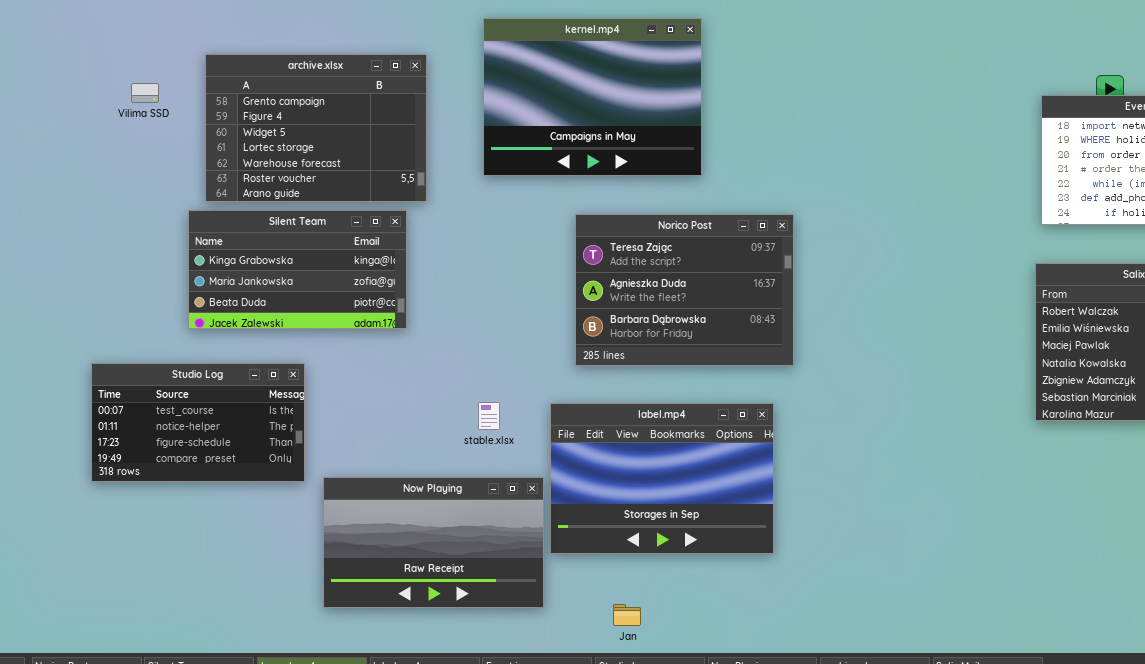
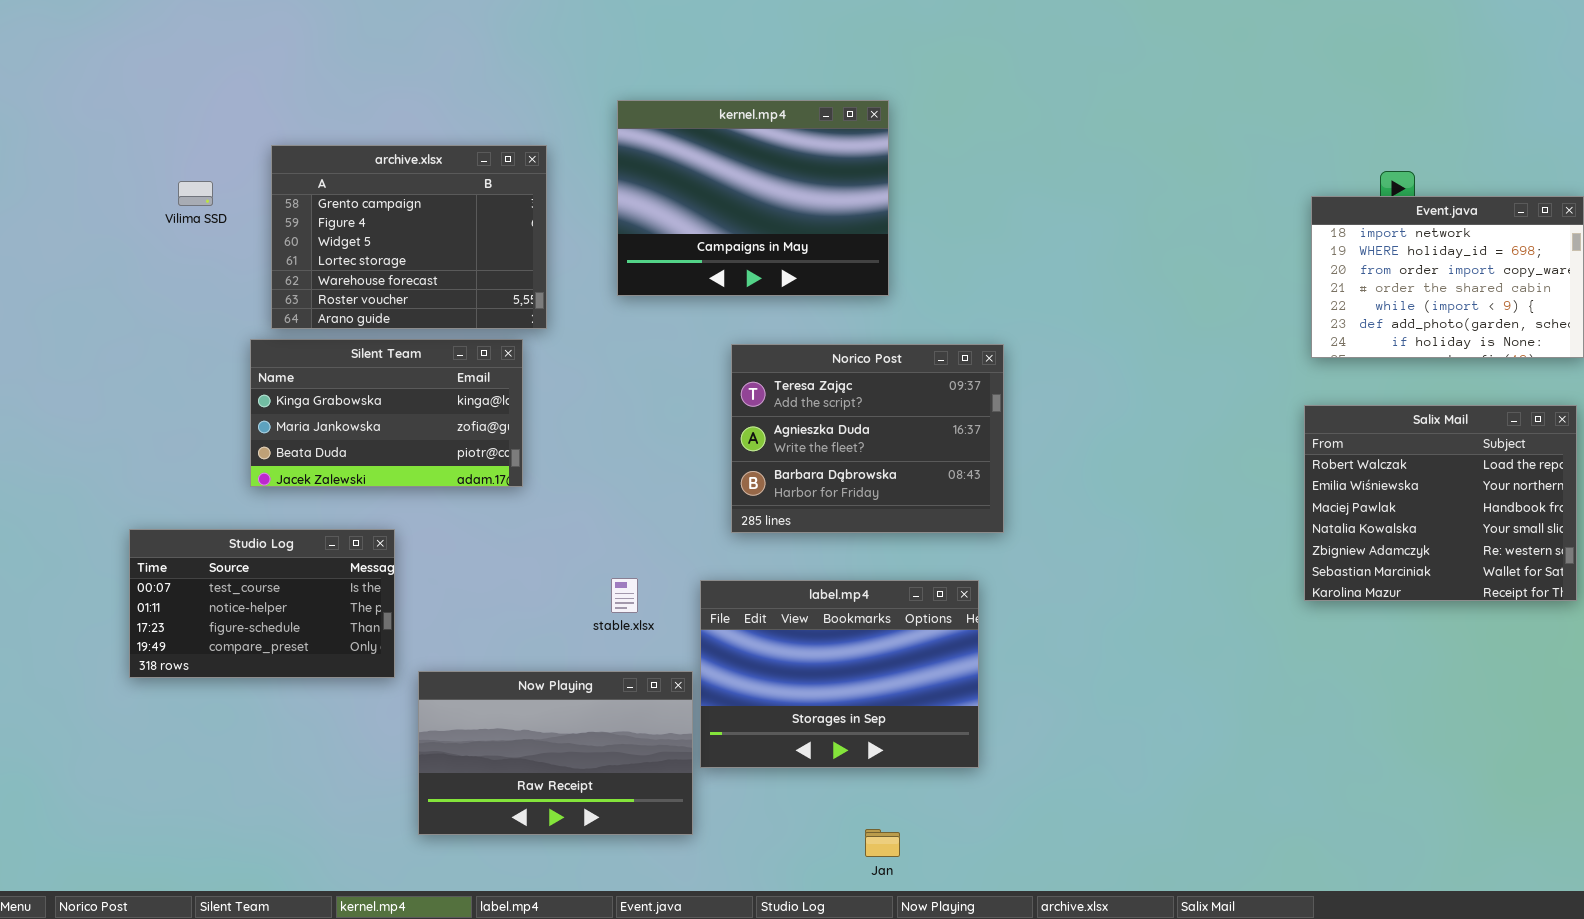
Jan: [613,604,641,626] -> [865,829,900,857], moved

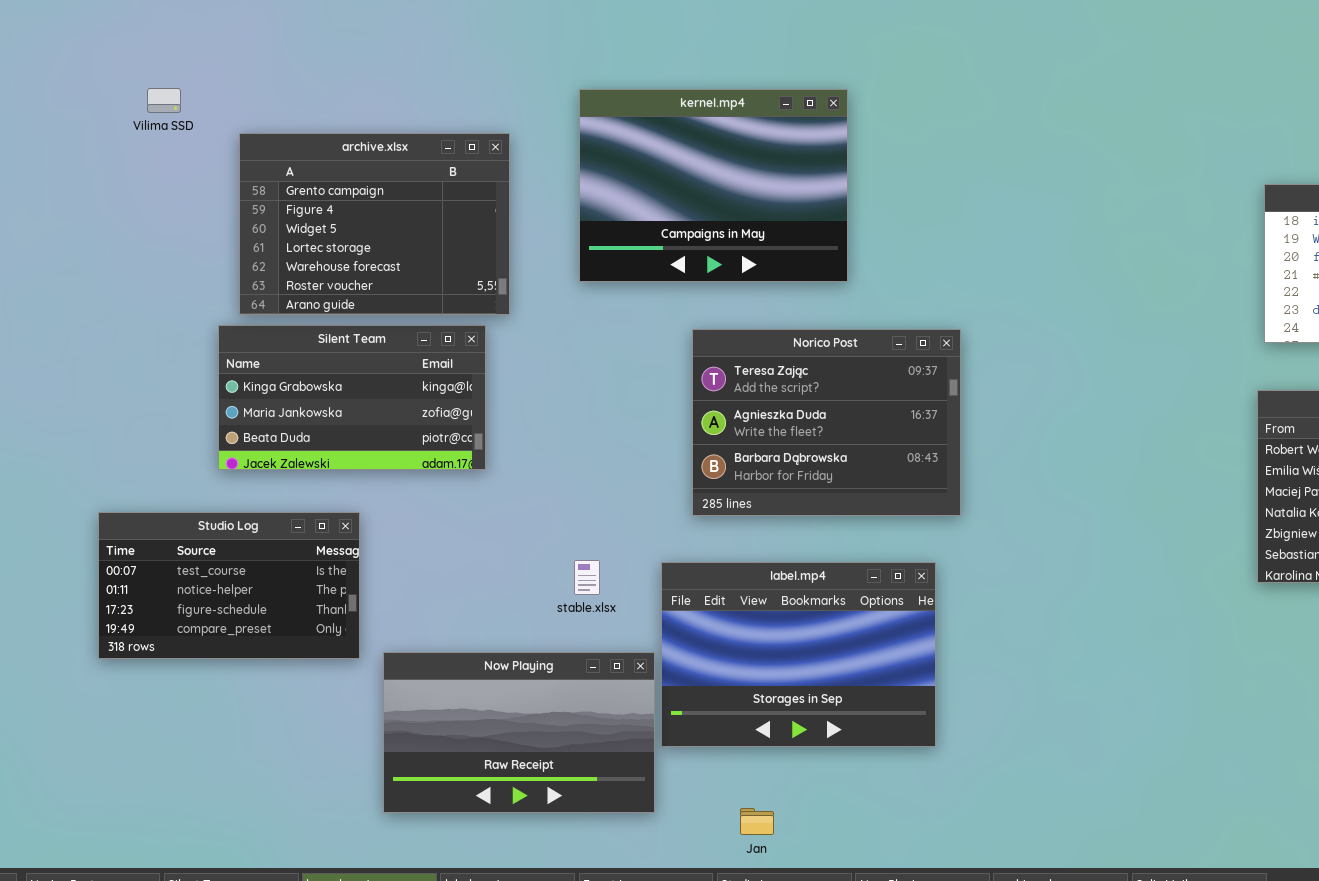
Vilima SSD: [178,181,213,206] -> [147,88,181,113], moved
Jan: [865,829,900,857] -> [740,808,774,835], moved

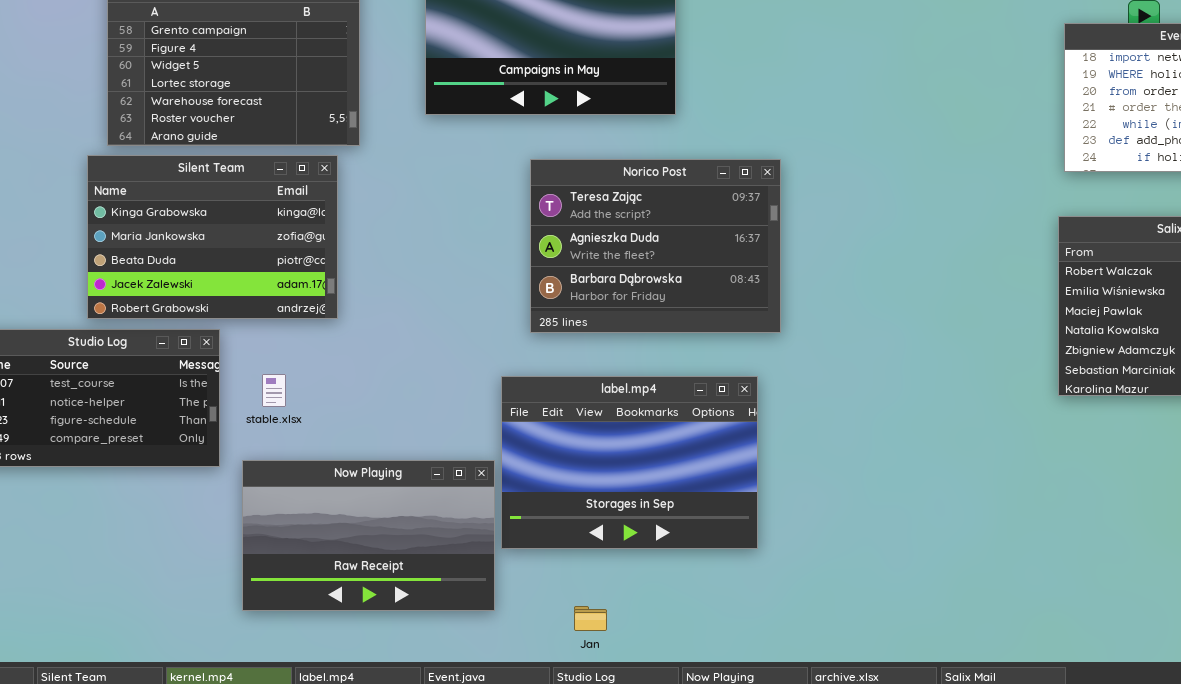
Silent Team: [218,325,486,470] -> [87,155,338,319], resized
stable.xlsx: [574,560,600,595] -> [262,374,286,407], moved

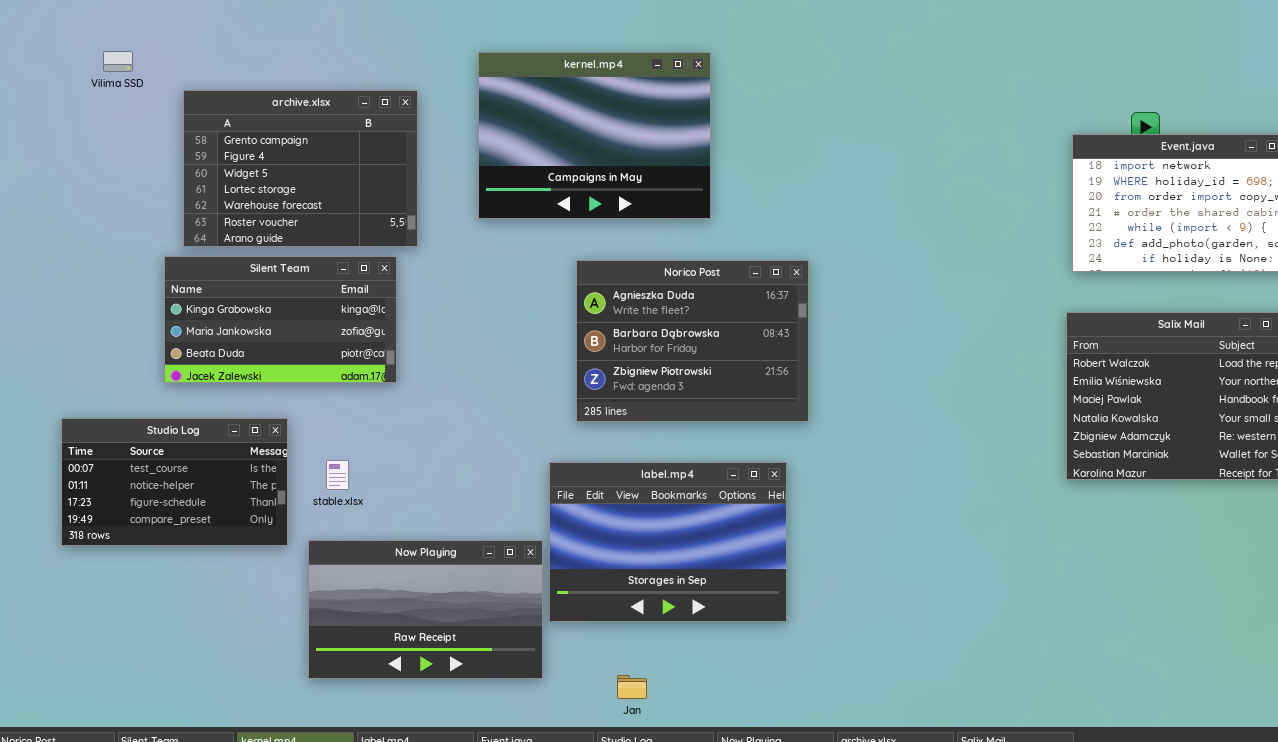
Silent Team: [87,155,338,319] -> [164,256,397,383], resized
Norico Post: [530,159,781,333] -> [576,260,809,422], scrolled down 1 row

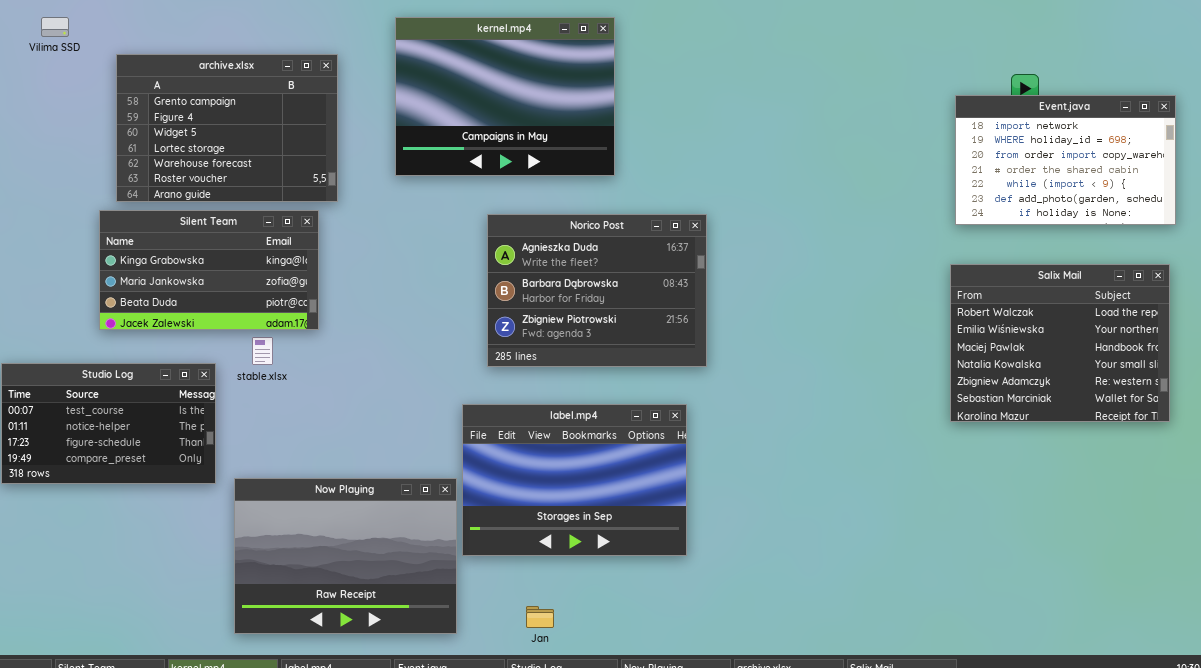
stable.xlsx: [326,460,349,490] -> [252,337,273,365], moved
Now Playing: [308,540,543,679] -> [234,478,457,634], resized

